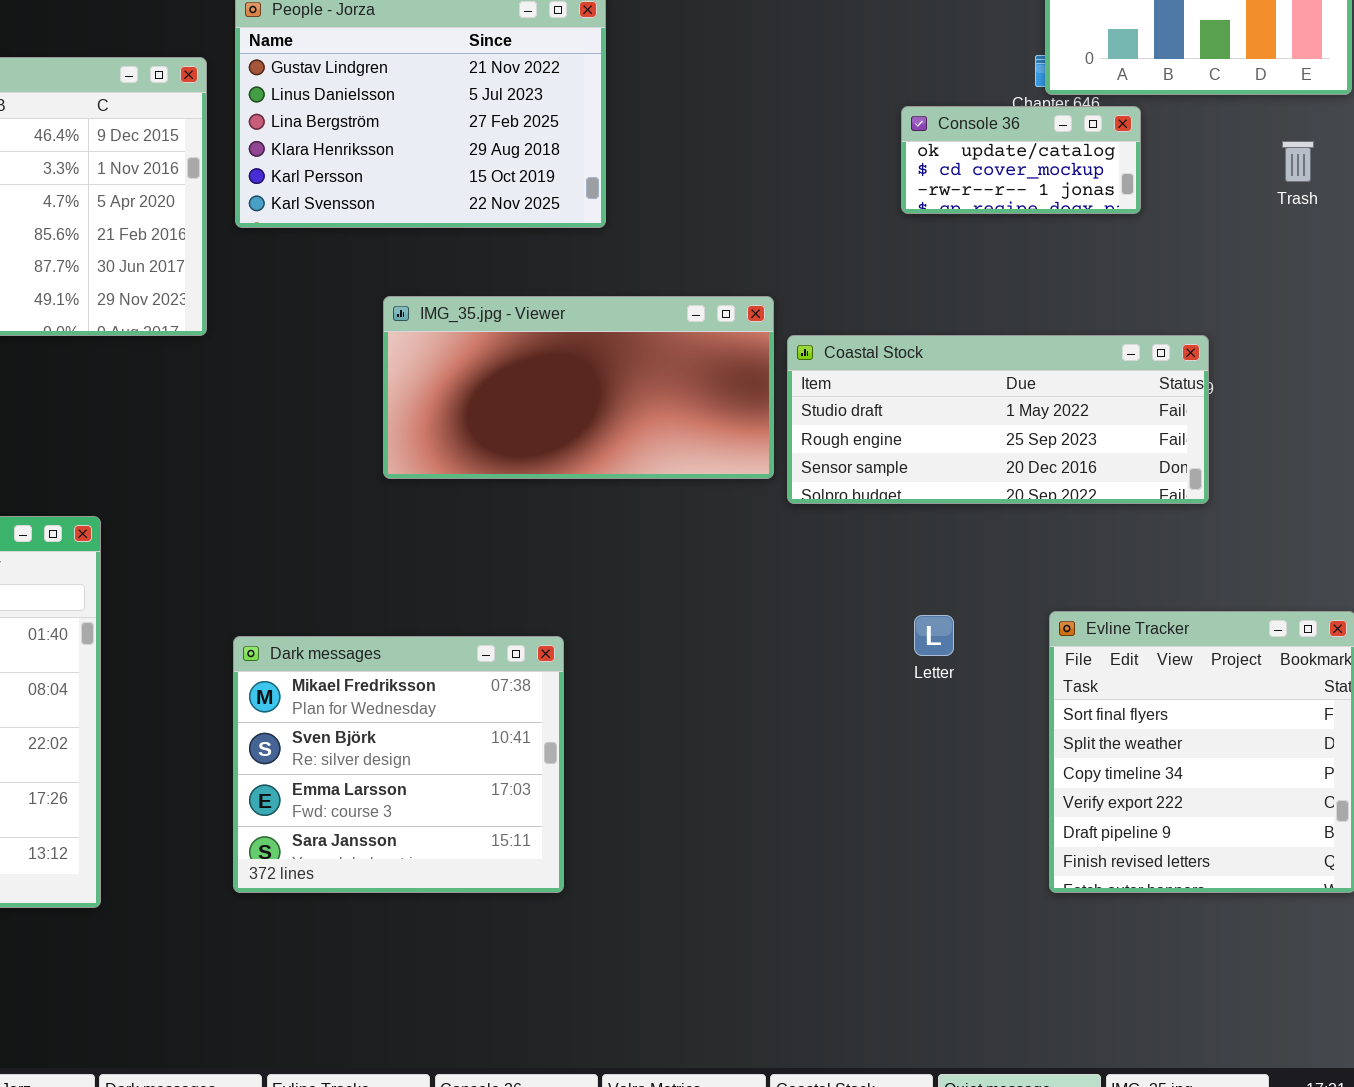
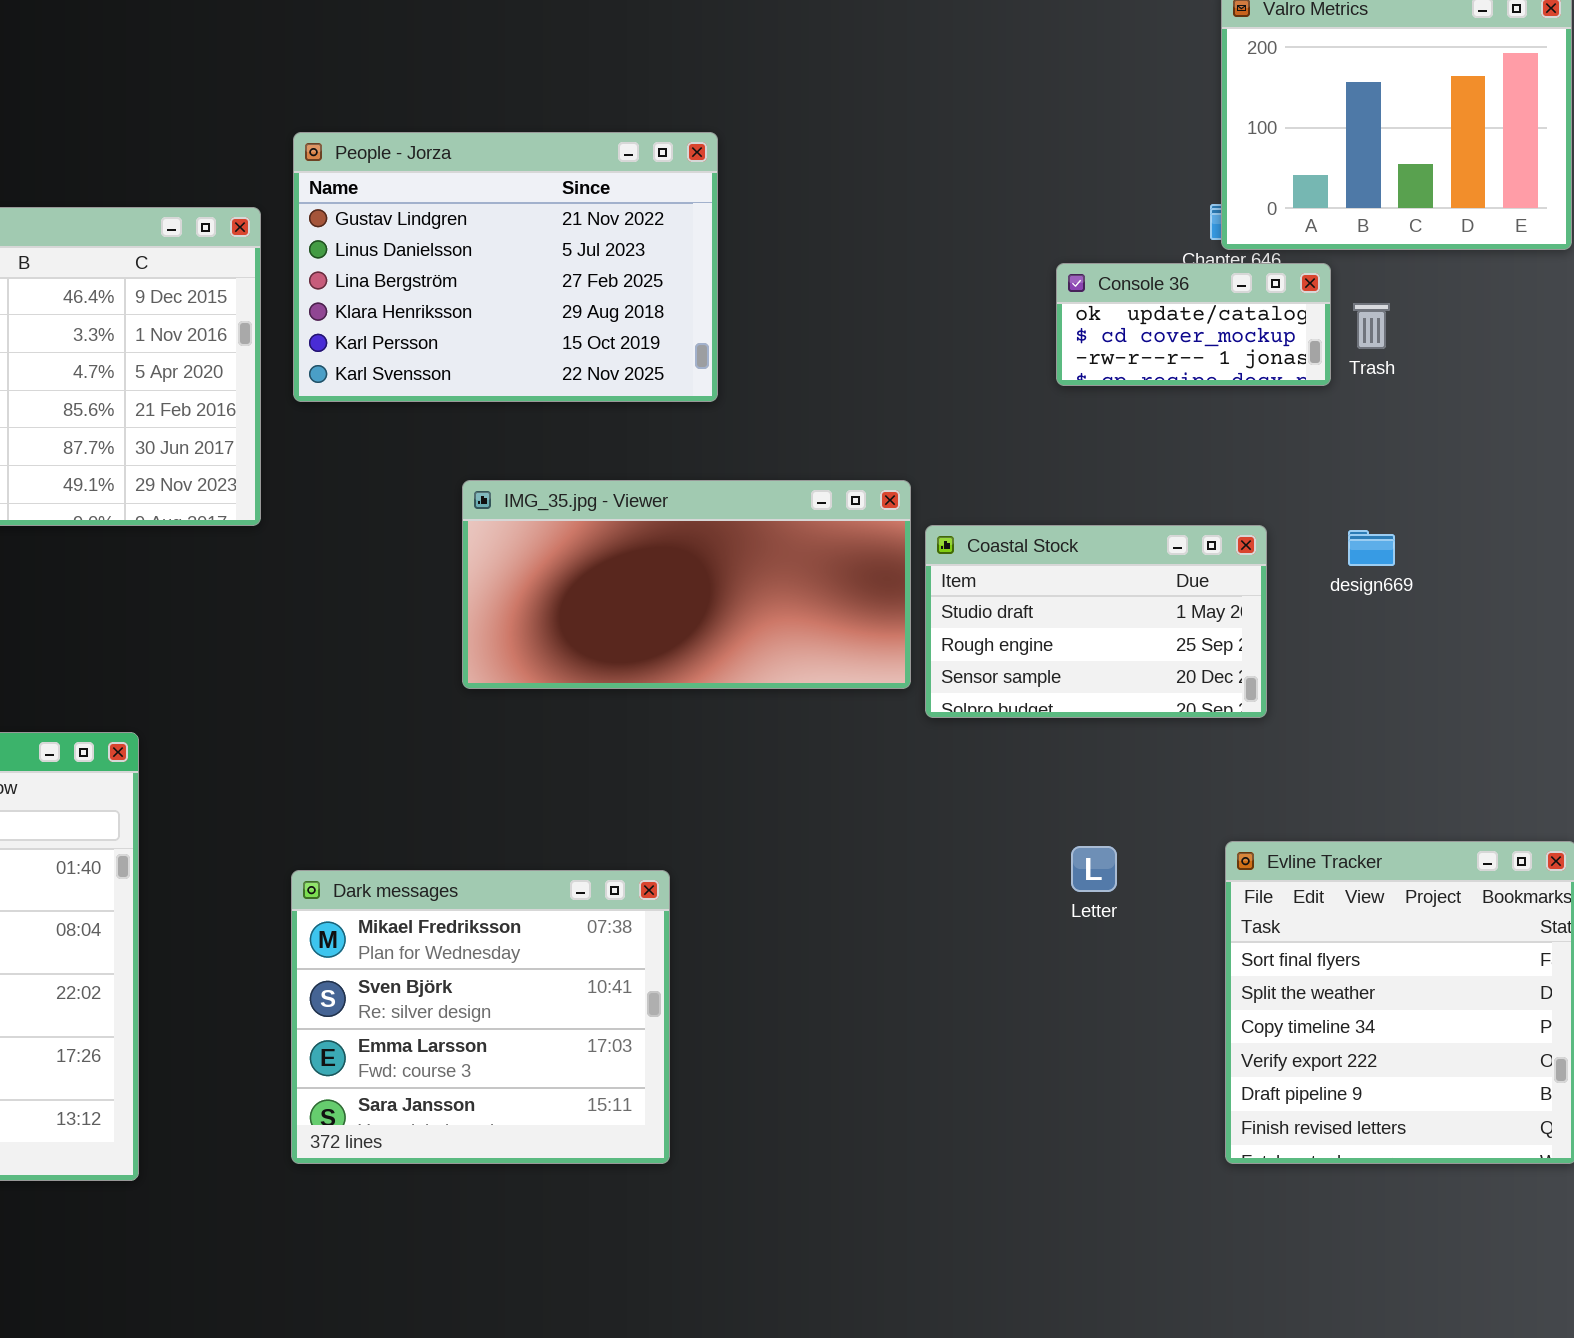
Trash: [1282,141,1314,182] -> [1353,303,1390,349], moved
Coastal Stock: [787,335,1209,504] -> [925,525,1267,718], resized

